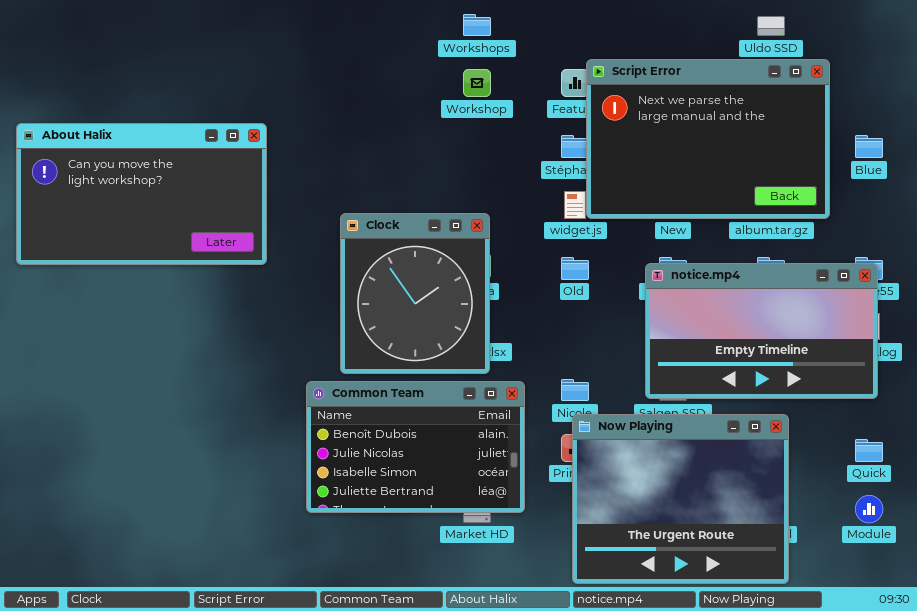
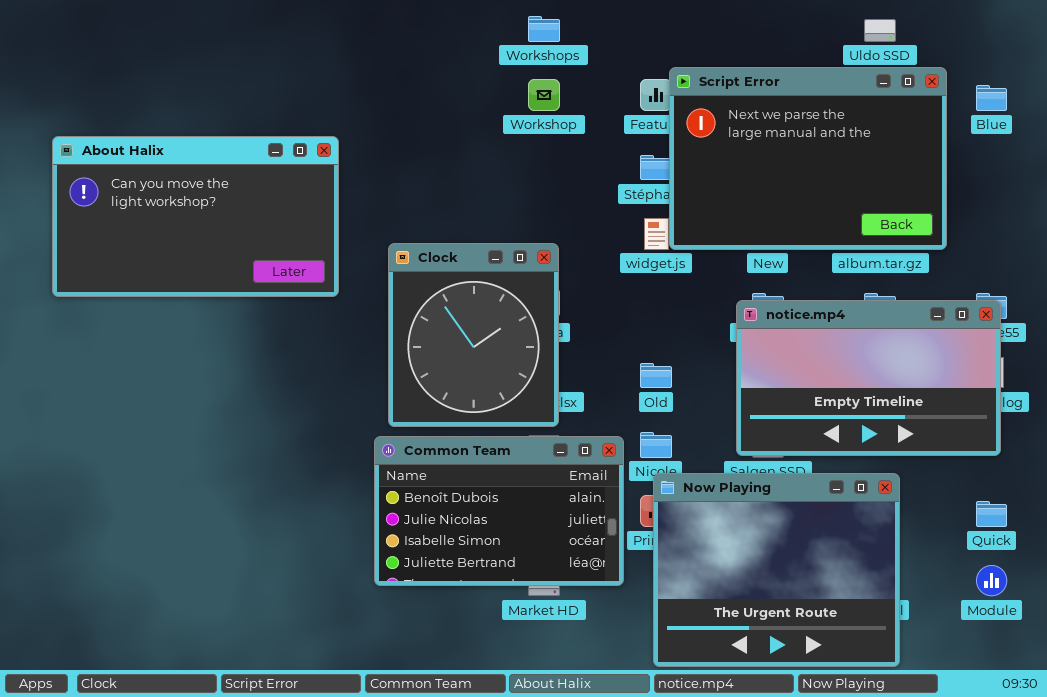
About Halix: [16,123,267,265] -> [52,136,339,297], moved
Blue: [855,135,883,158] -> [976,85,1007,111], moved
Old: [561,257,589,280] -> [640,363,672,388], moved
Common Team: [306,381,525,513] -> [374,436,624,586], moved

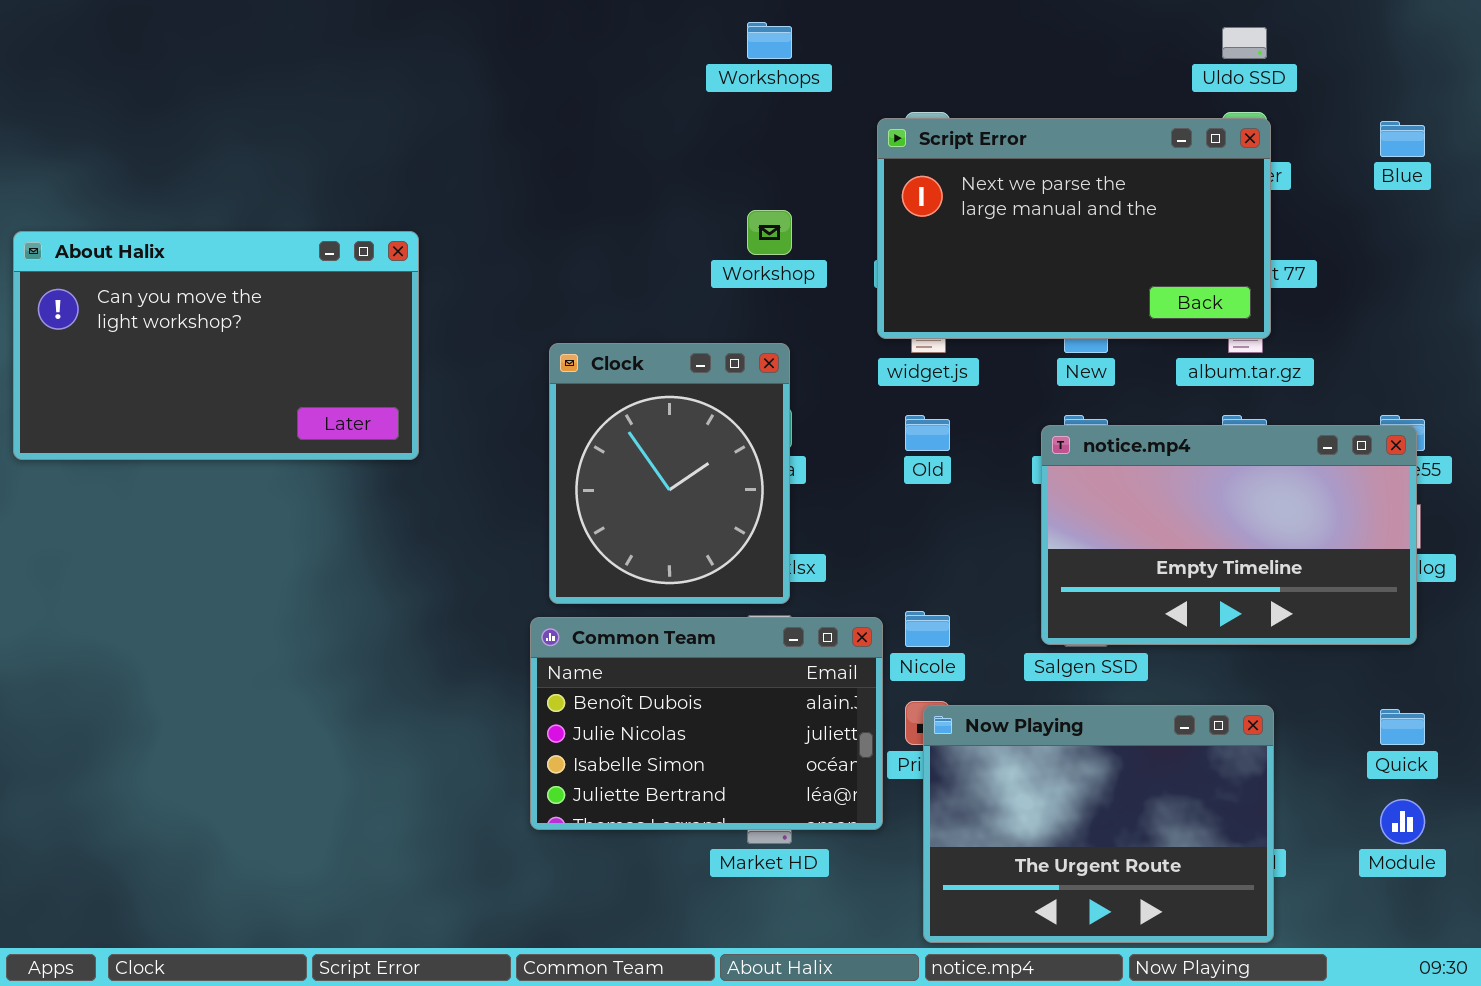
Script Error: [669,67,947,250] -> [877,118,1271,339], moved, resized
Workshop: [528,79,560,111] -> [747,210,792,255], moved
About Halix: [52,136,339,297] -> [13,231,419,460], moved
Old: [640,363,672,388] -> [905,415,950,451], moved
Now Playing: [653,473,900,667] -> [923,705,1274,943], resized

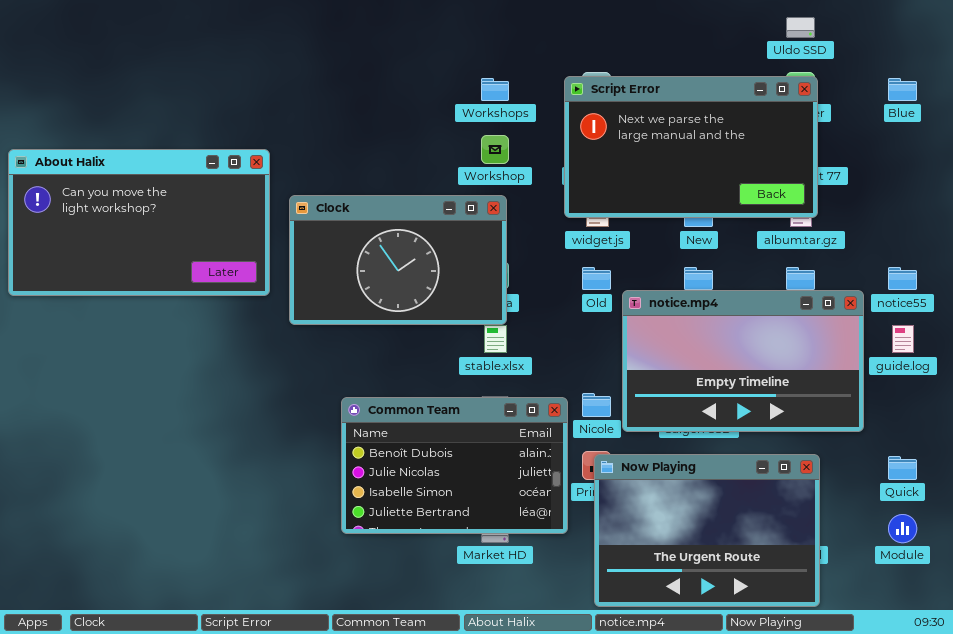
Workshops: [747,22,792,59] -> [481,78,509,101], moved
Clock: [549,343,790,604] -> [289,195,507,325], moved, resized
notice.mp4: [1041,425,1417,645] -> [622,290,864,432], moved

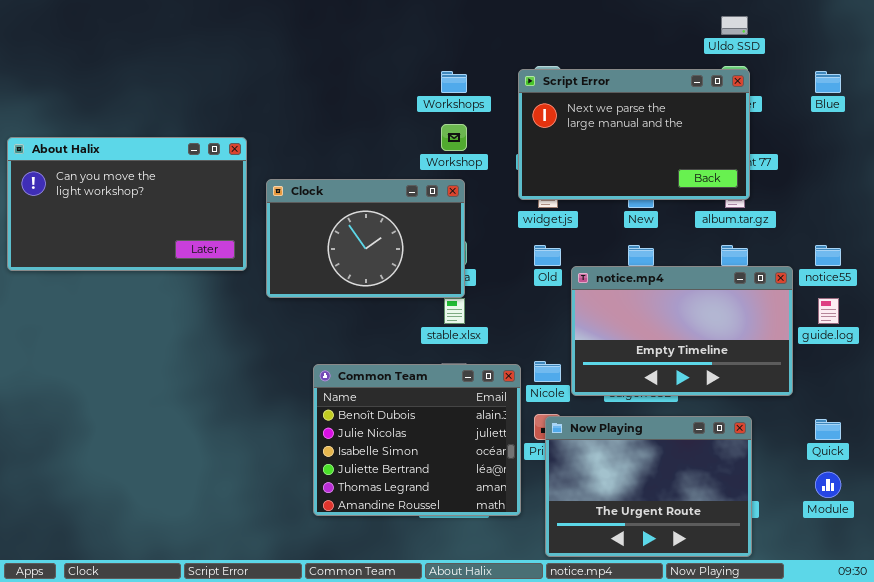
Common Team: [341,397,568,534] -> [313,364,521,516], resized

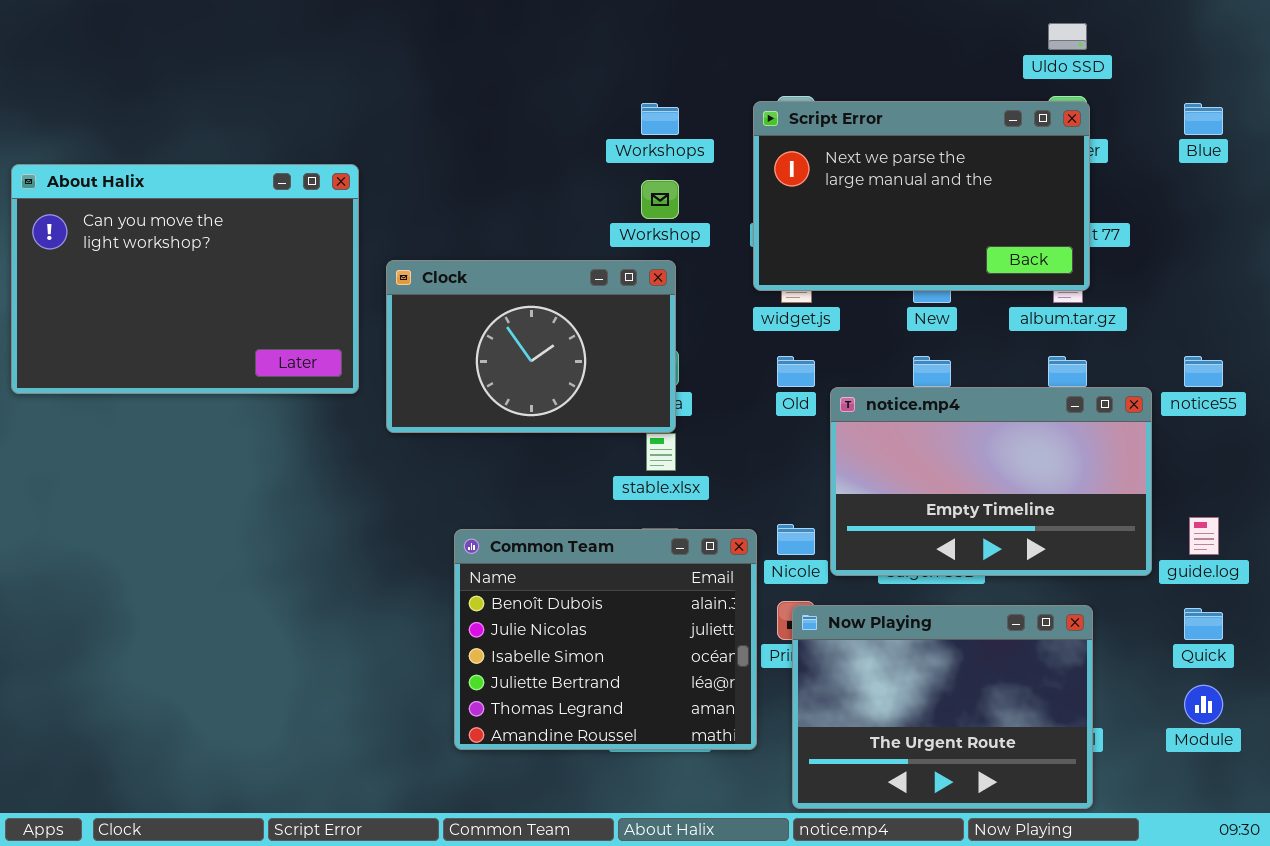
About Halix: [7,137,247,271] -> [11,164,359,394], resized
guide.log: [818,298,839,324] -> [1189,517,1219,555], moved

